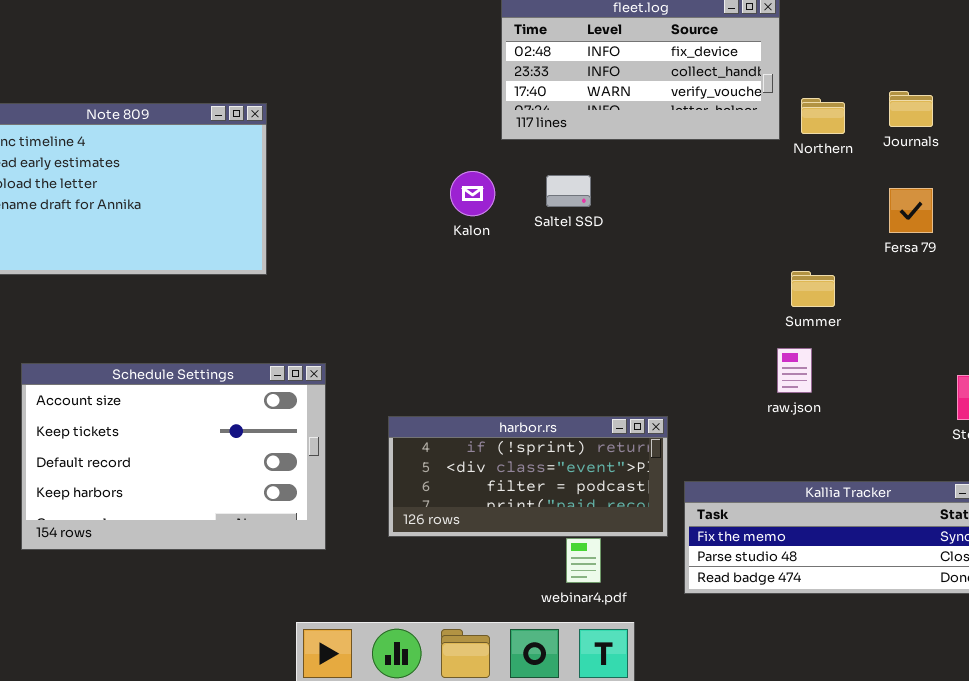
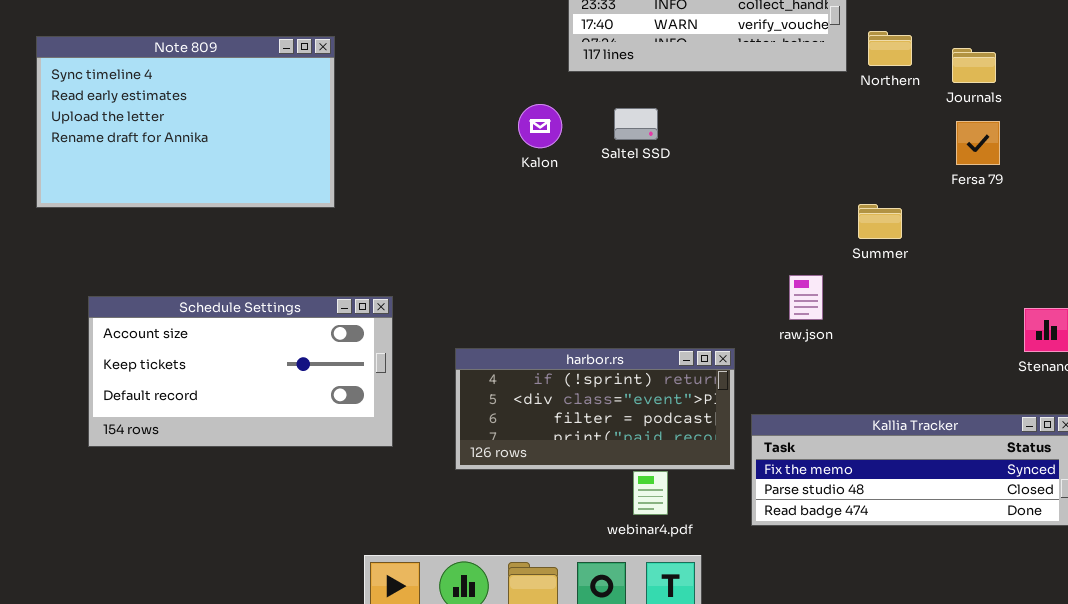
Journals: [889,91,933,127] -> [952,48,996,83], moved
raw.json: [777,348,812,393] -> [789,275,823,320], moved
Schedule Settings: [21,363,326,550] -> [88,296,393,447], resized

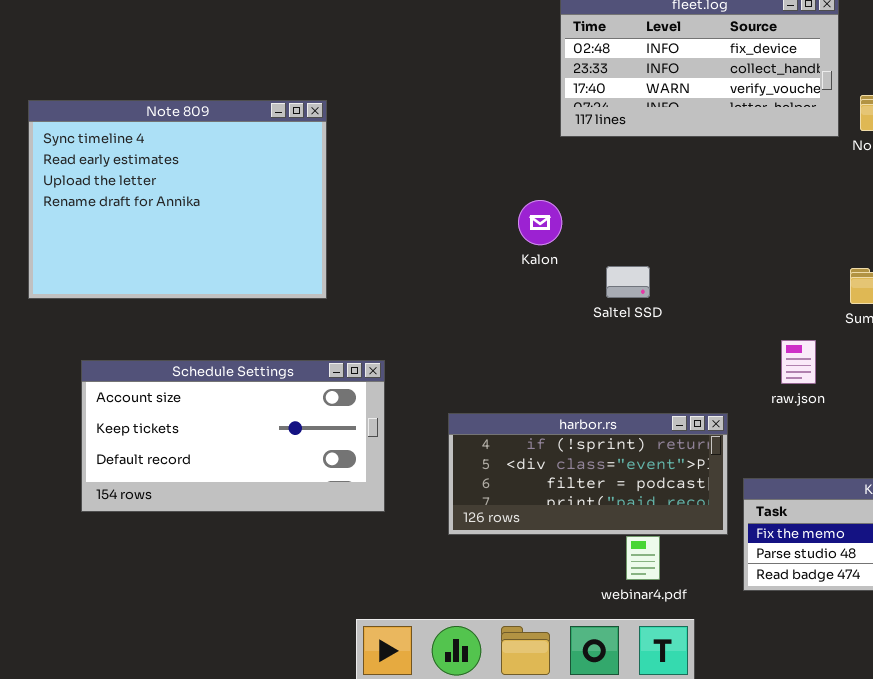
Note 809: [36,36,335,208] -> [28,100,327,299], resized
Kalon: [518,104,562,148] -> [518,200,562,245], moved
Saltel SSD: [614,108,658,140] -> [606,266,650,298], moved

